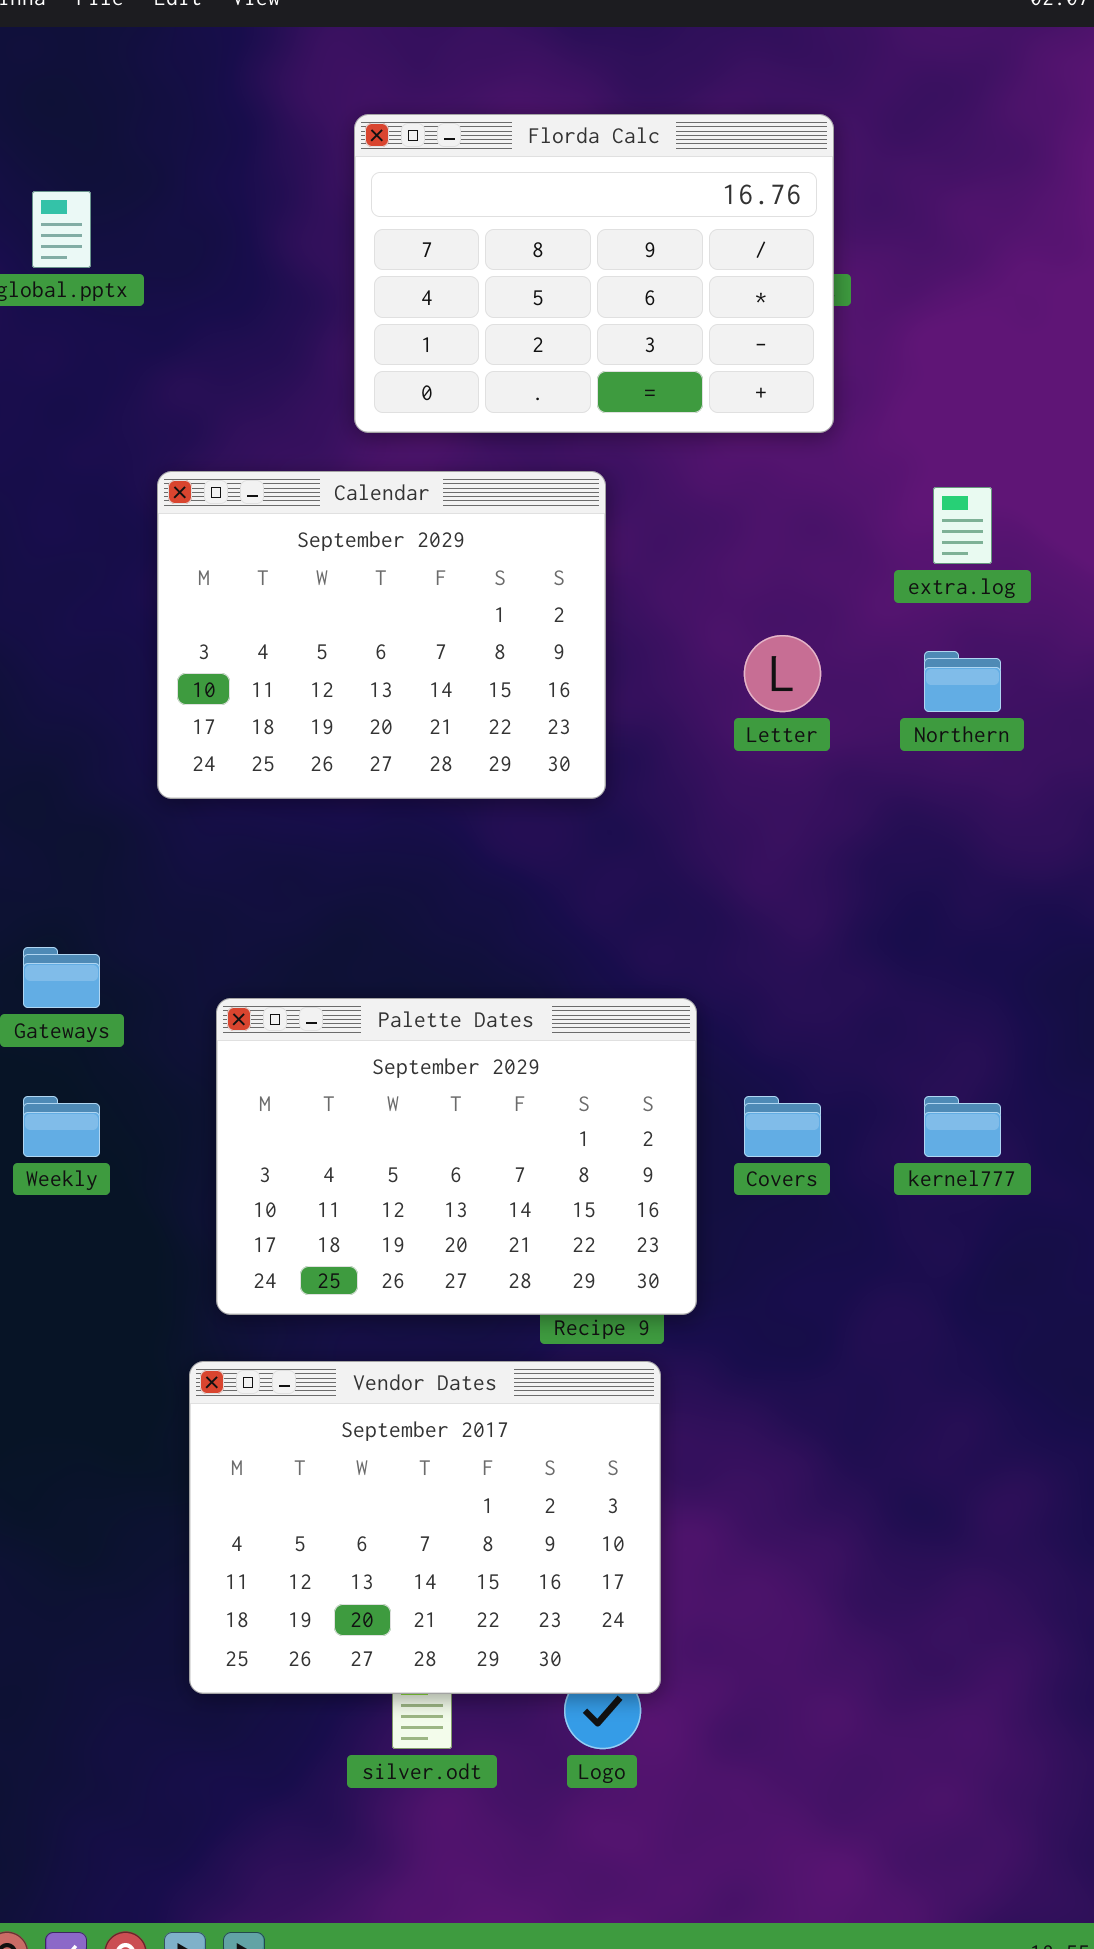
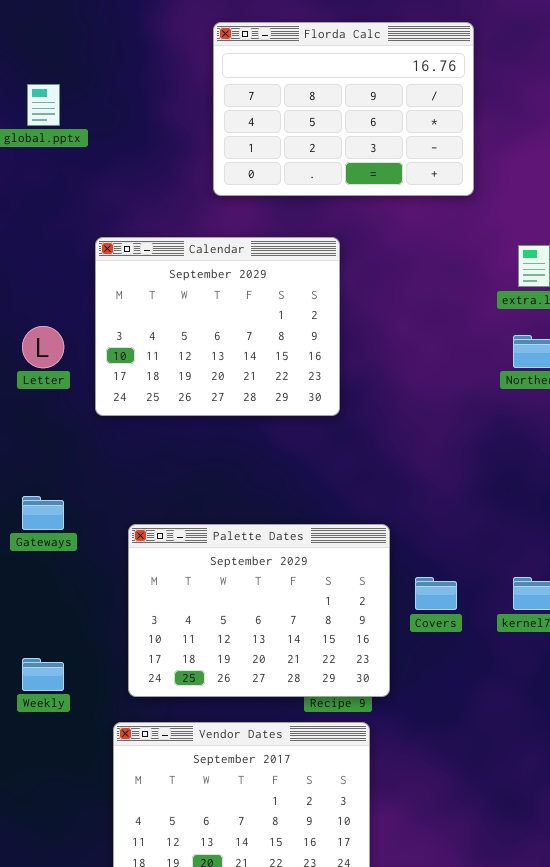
Florda Calc: [354,114,834,433] -> [213,22,474,196], moved
Letter: [744,635,821,712] -> [22,326,64,368], moved
Weekly: [23,1096,100,1157] -> [22,658,64,691], moved

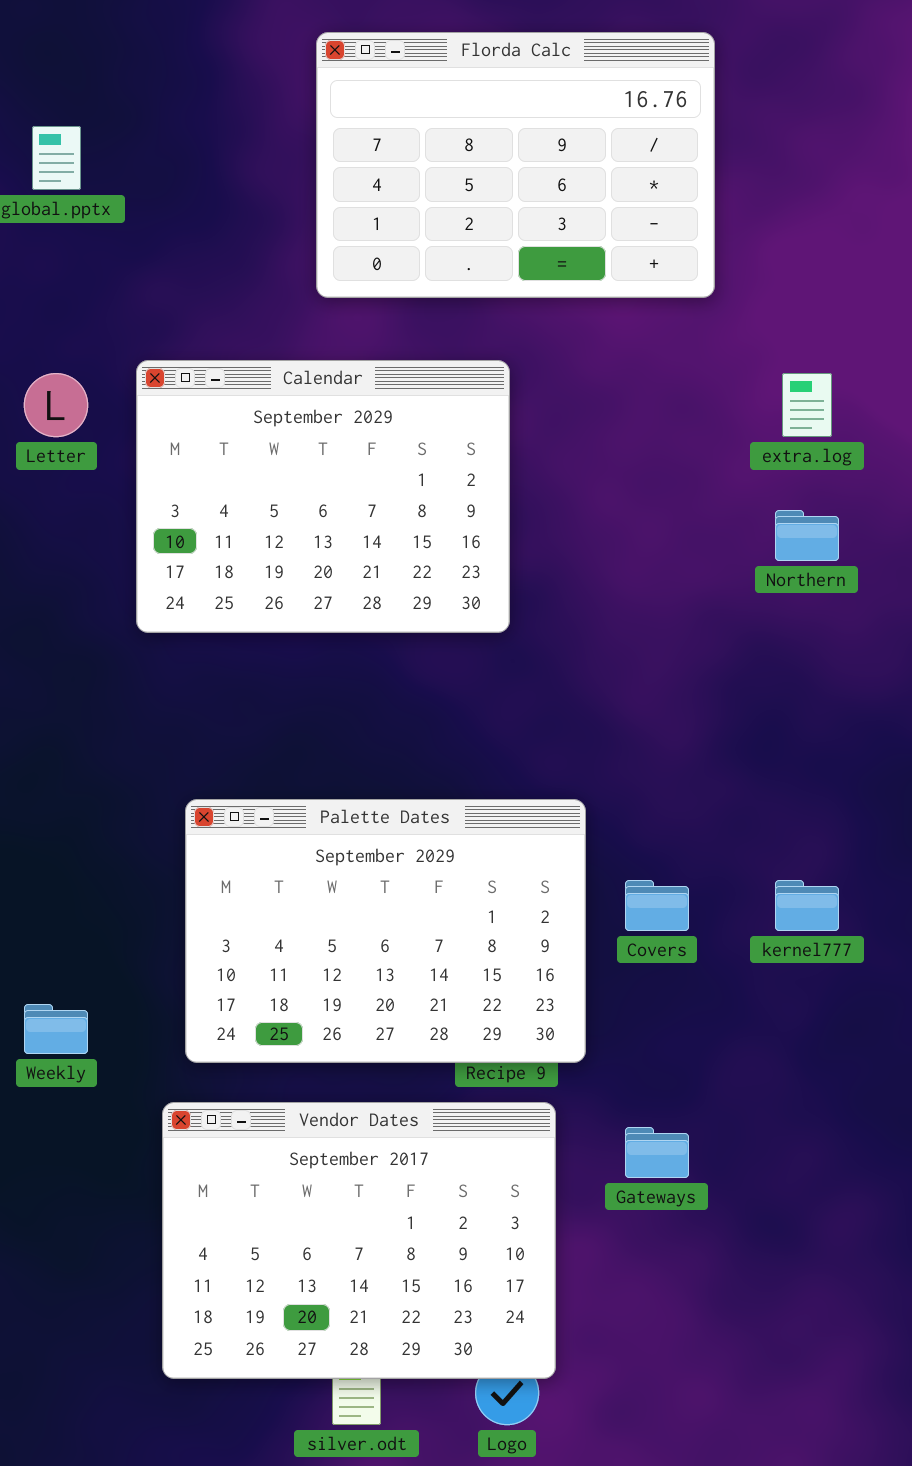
Letter: [22,326,64,368] -> [24,373,88,437], moved
Gateways: [22,496,64,530] -> [625,1127,689,1178], moved

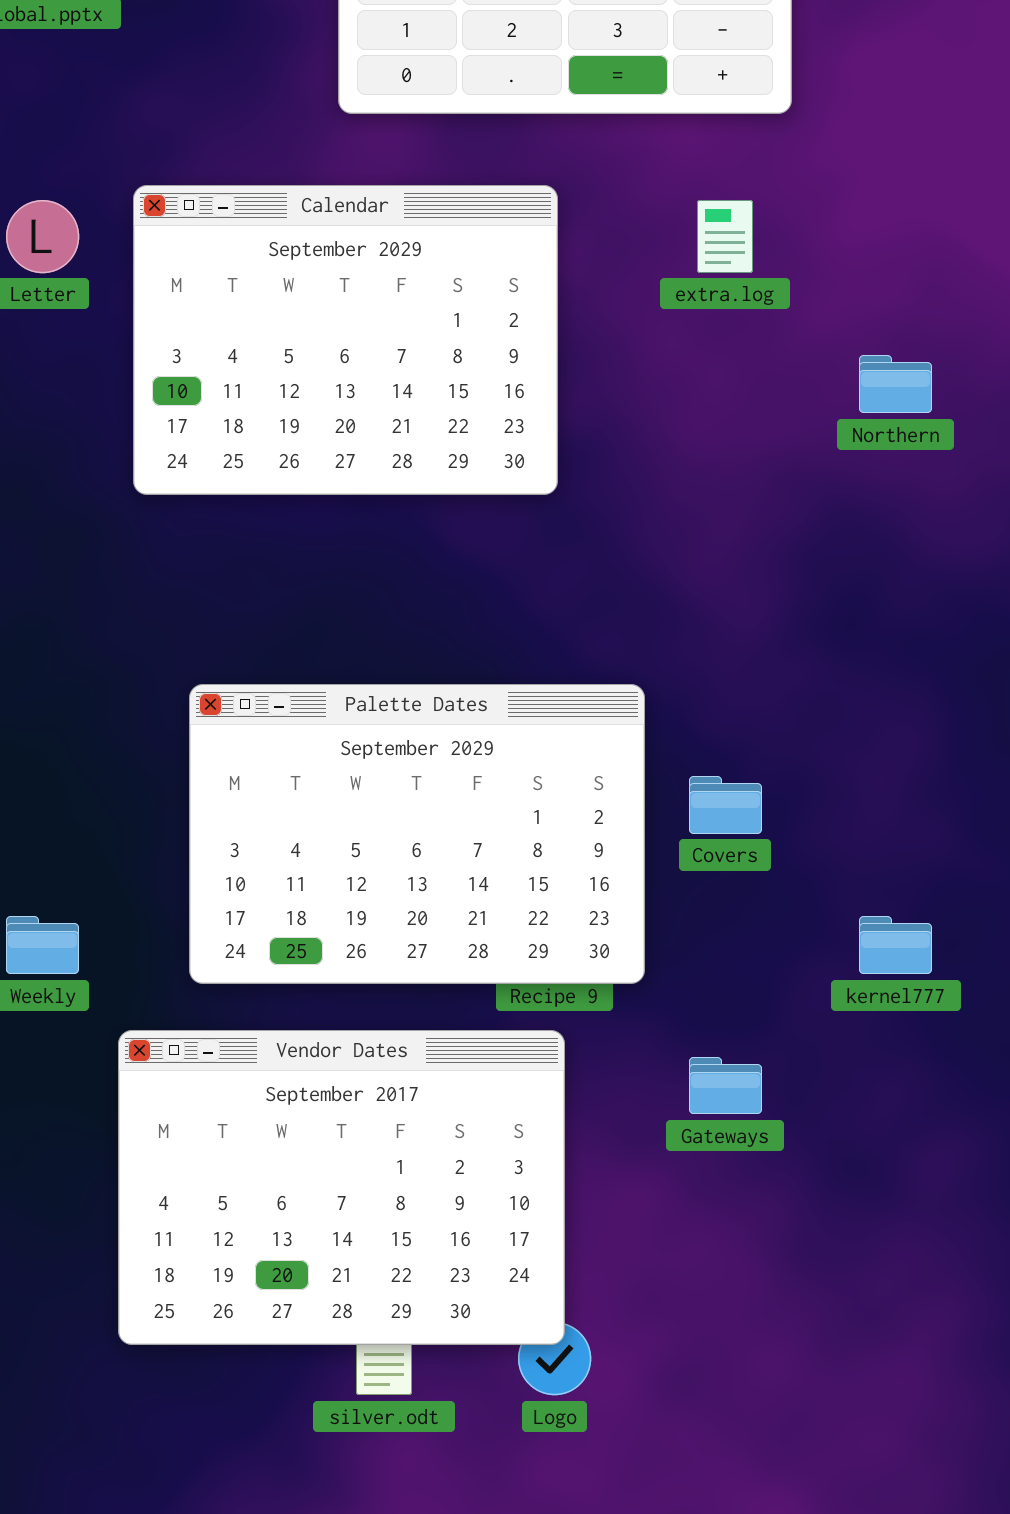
extra.log: [782,373,832,437] -> [697,200,753,273], moved
kernel777: [775,880,839,931] -> [859,916,932,974], moved
Vendor Dates: [162,1102,556,1379] -> [118,1030,565,1345], moved

